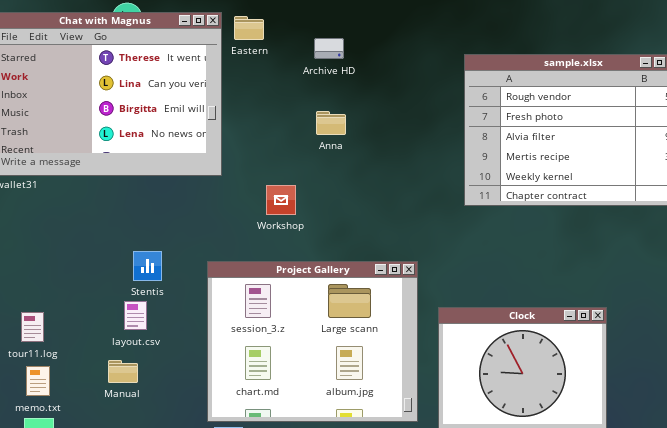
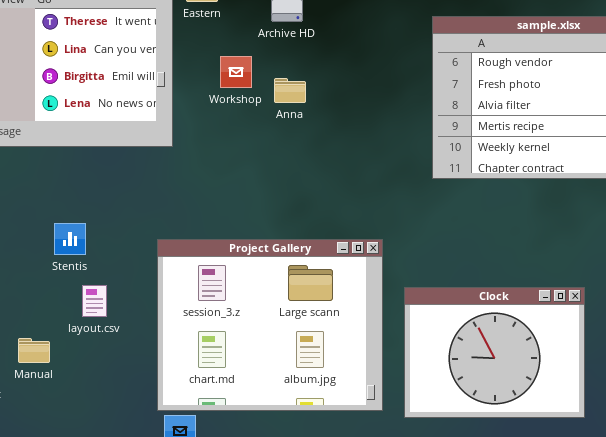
Workshop: [266,185,296,215] -> [220,56,252,88], moved
Stentis: [133,251,162,281] -> [54,223,86,255], moved
layout.csv: [124,301,147,330] -> [82,285,107,317], moved
Manual: [108,360,138,383] -> [18,338,50,363], moved

